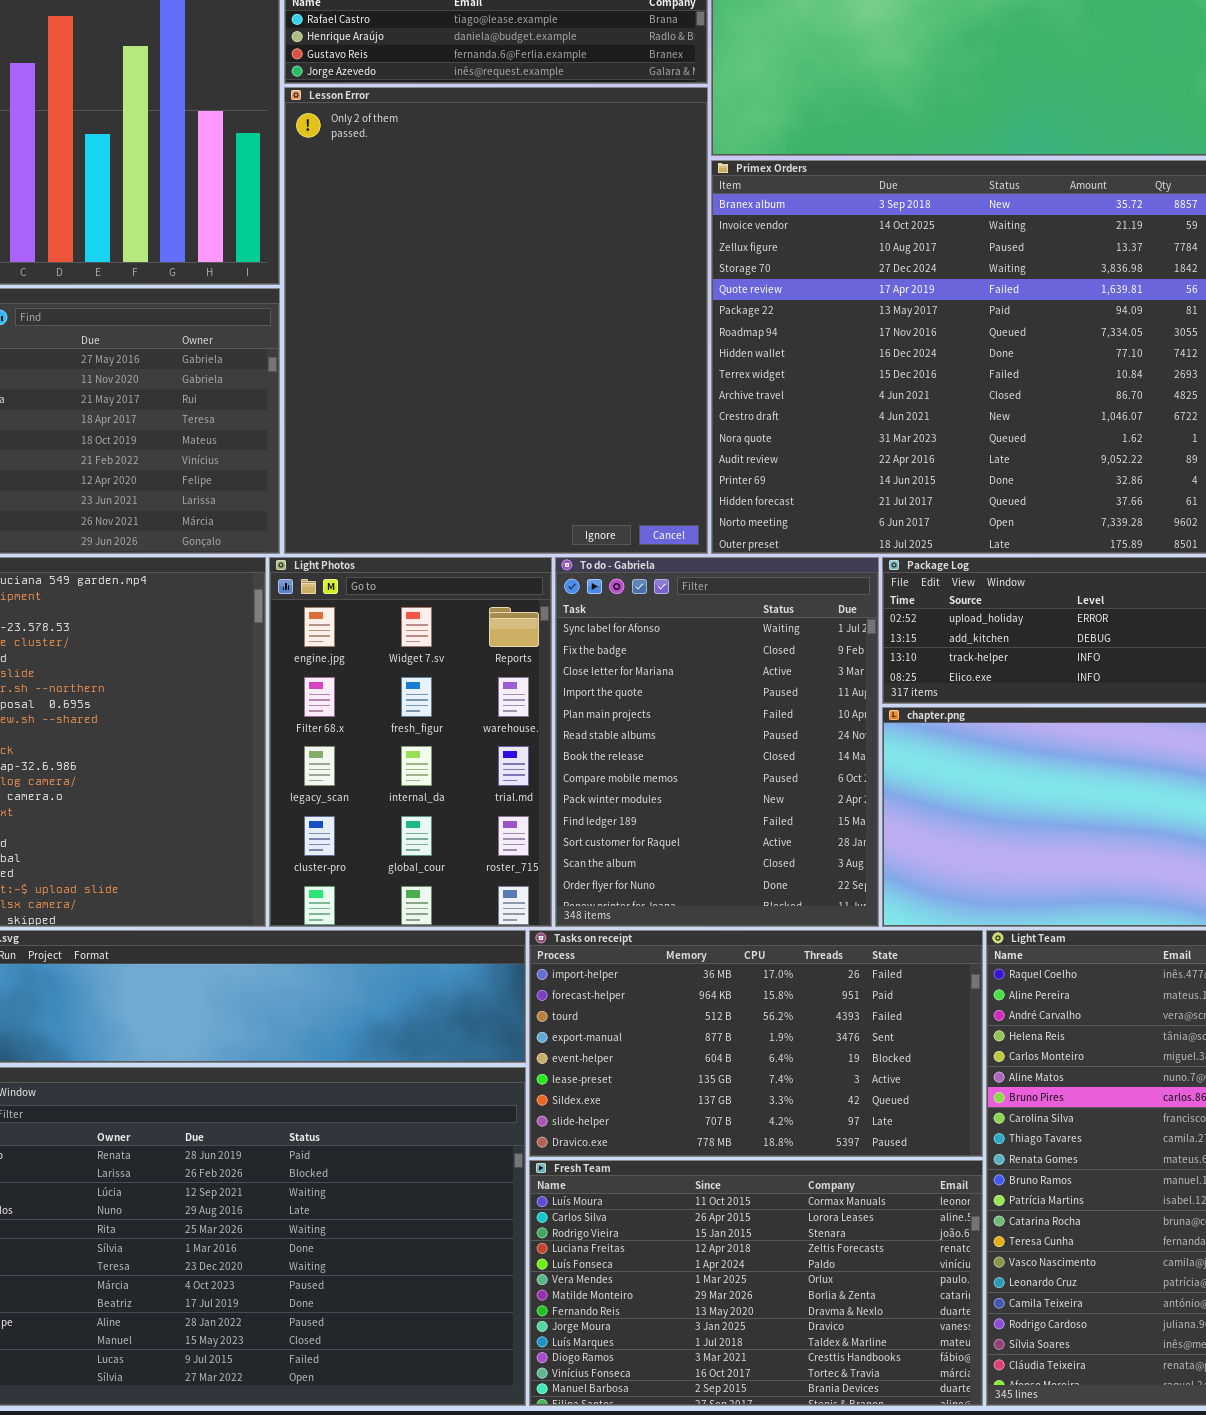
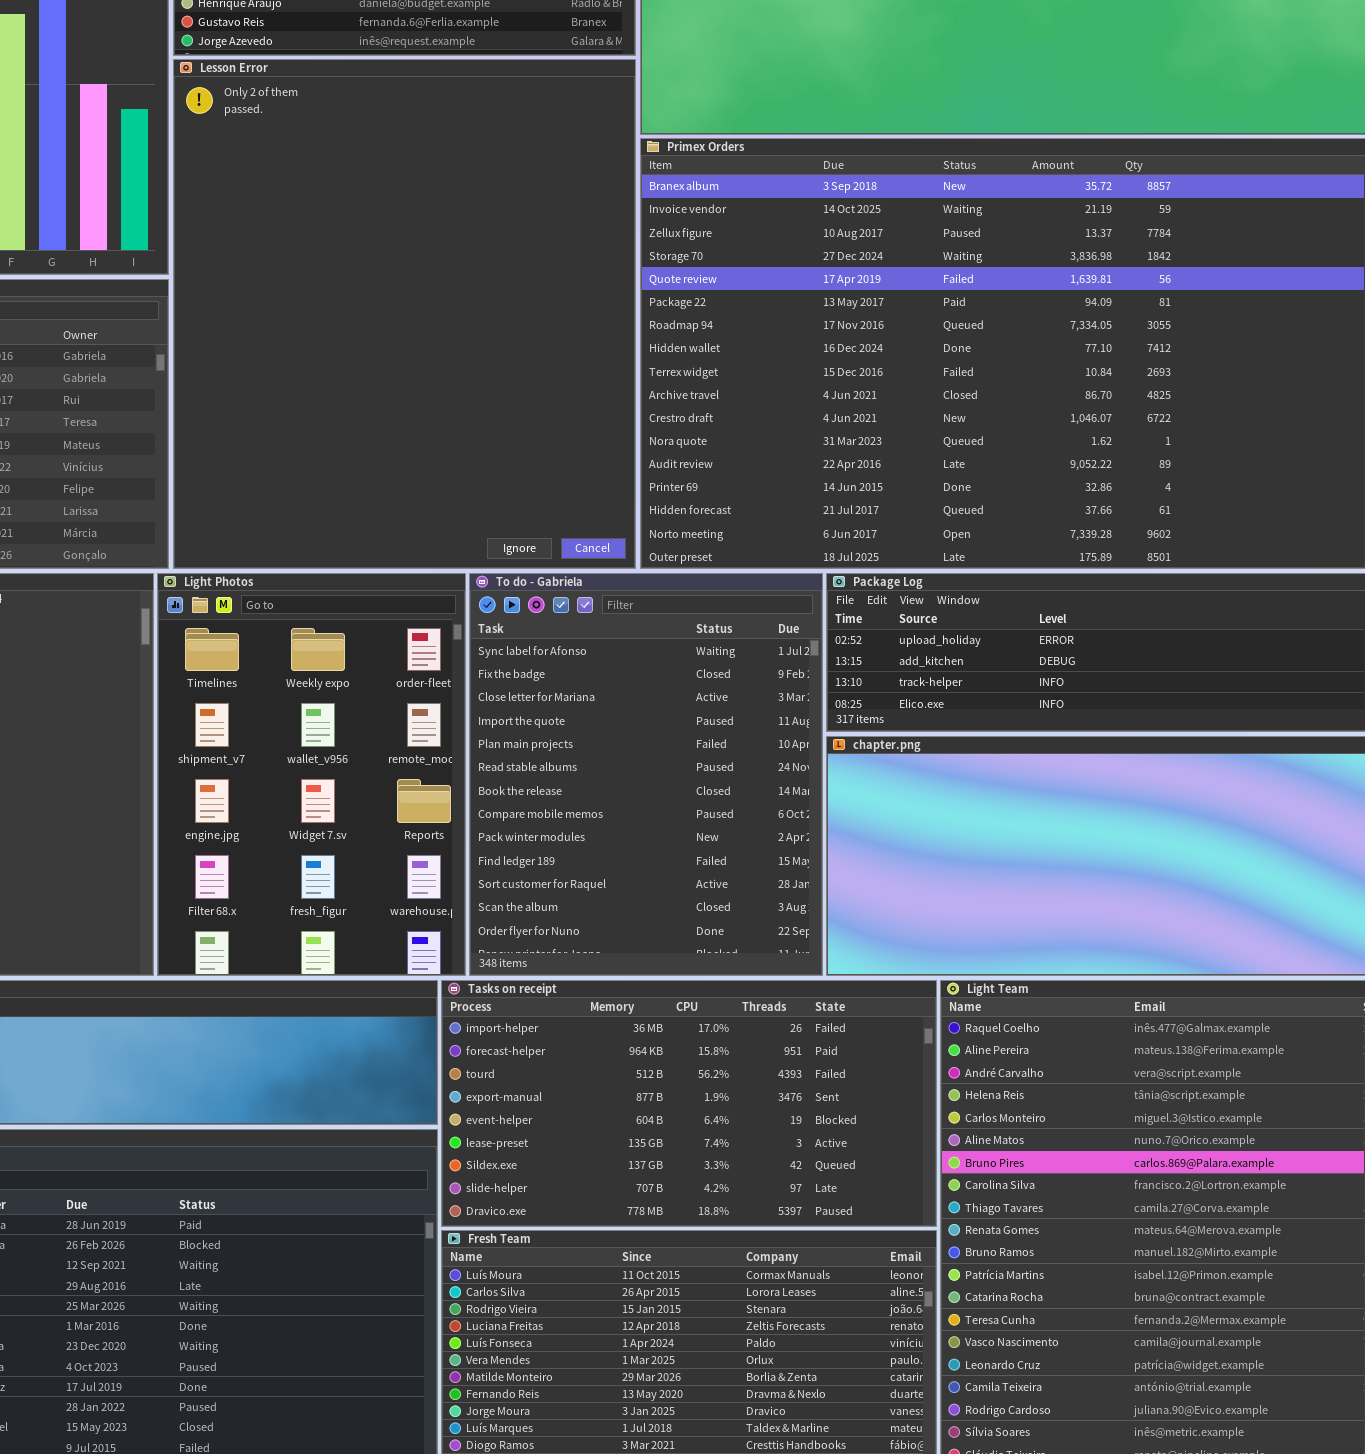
Light Photos: [269,557,552,927] -> [157,573,466,976], scrolled up 2 rows

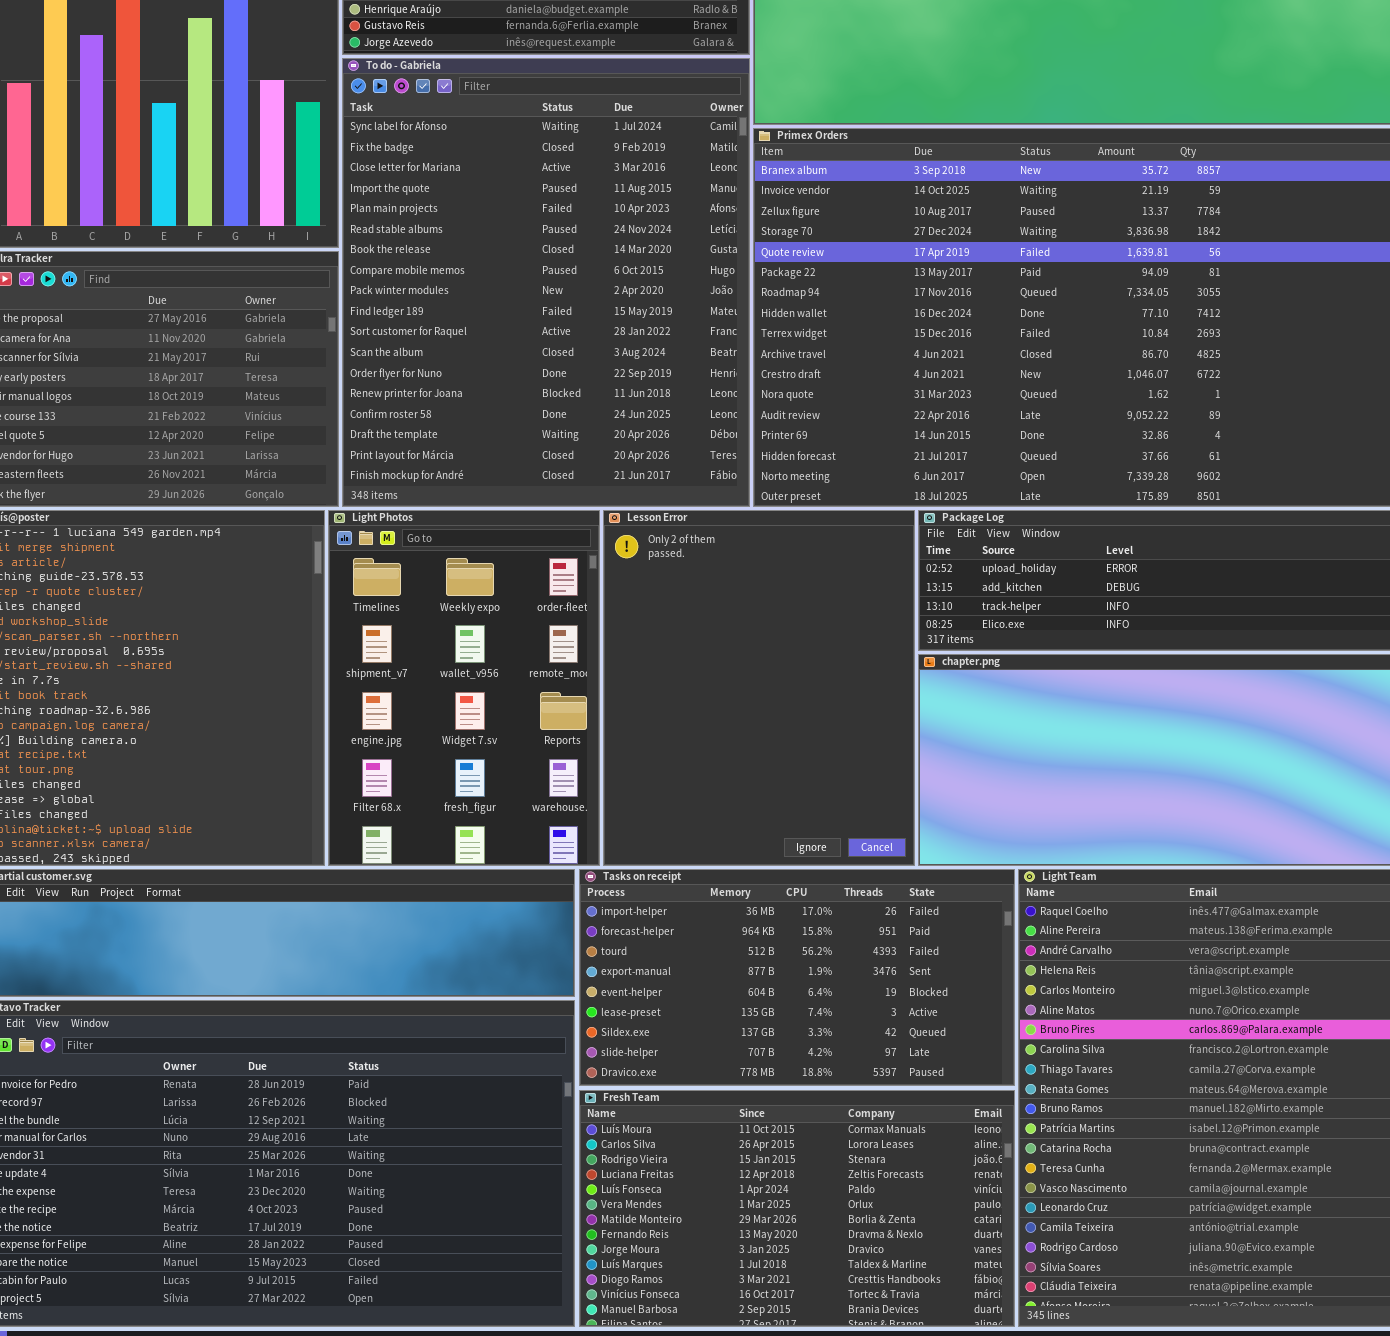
Lesson Error: [173,59,636,569] -> [603,510,915,866], moved, resized
To do - Gabriela: [469,573,823,976] -> [342,58,750,507], moved, resized

